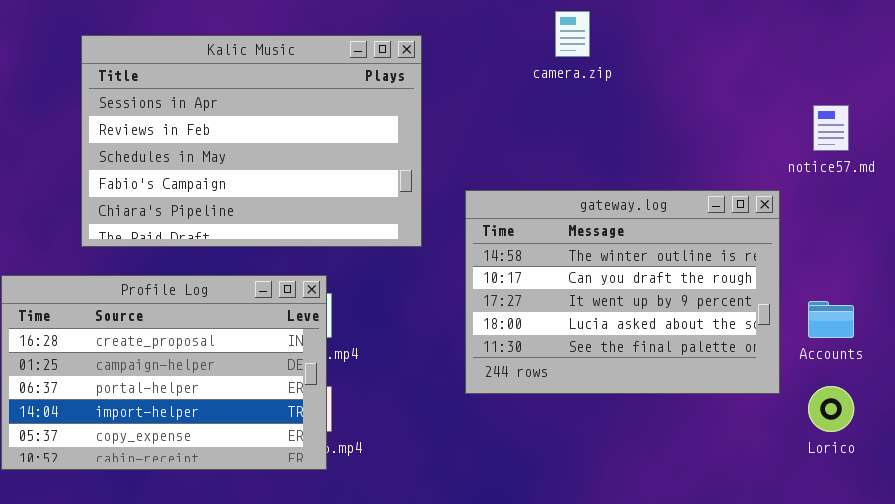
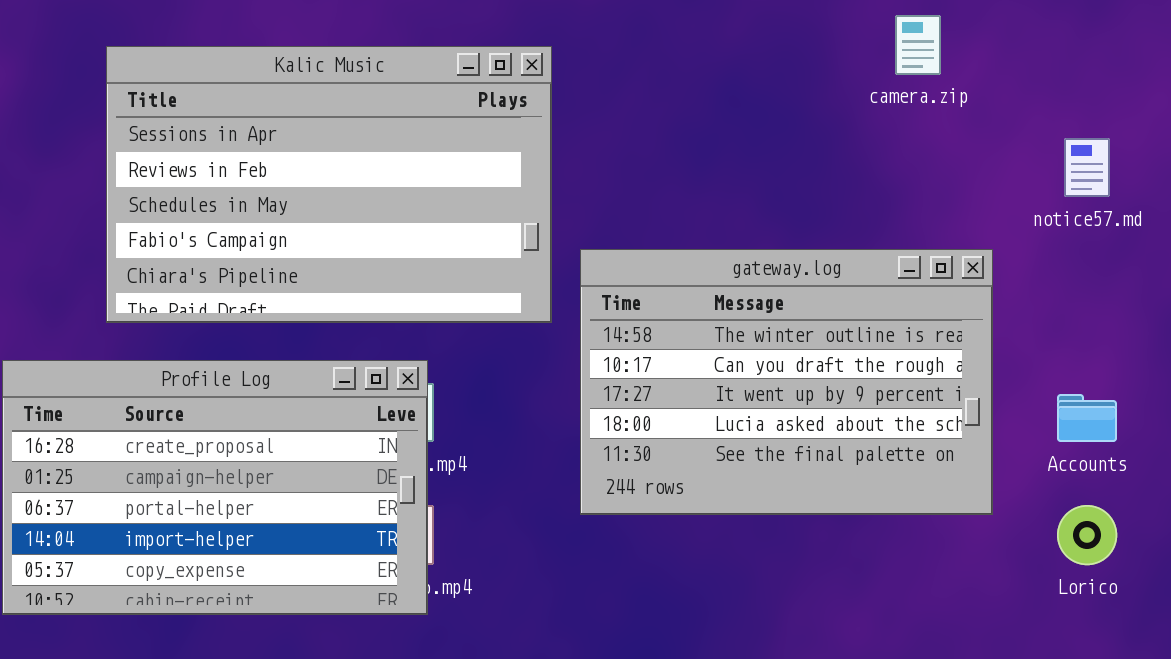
camera.zip: [555,11,590,57] -> [895,15,941,75], moved
gateway.log: [465,190,780,394] -> [580,249,993,515], moved

